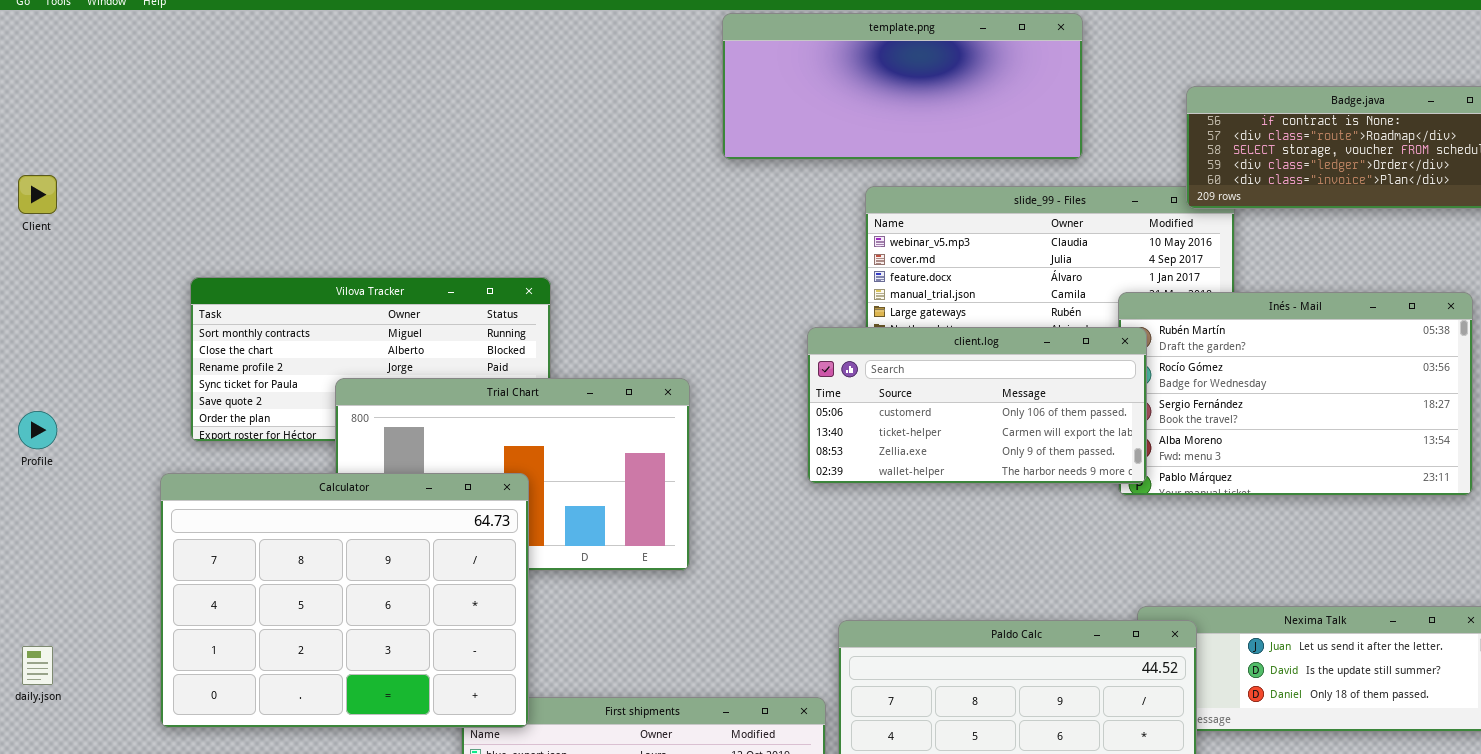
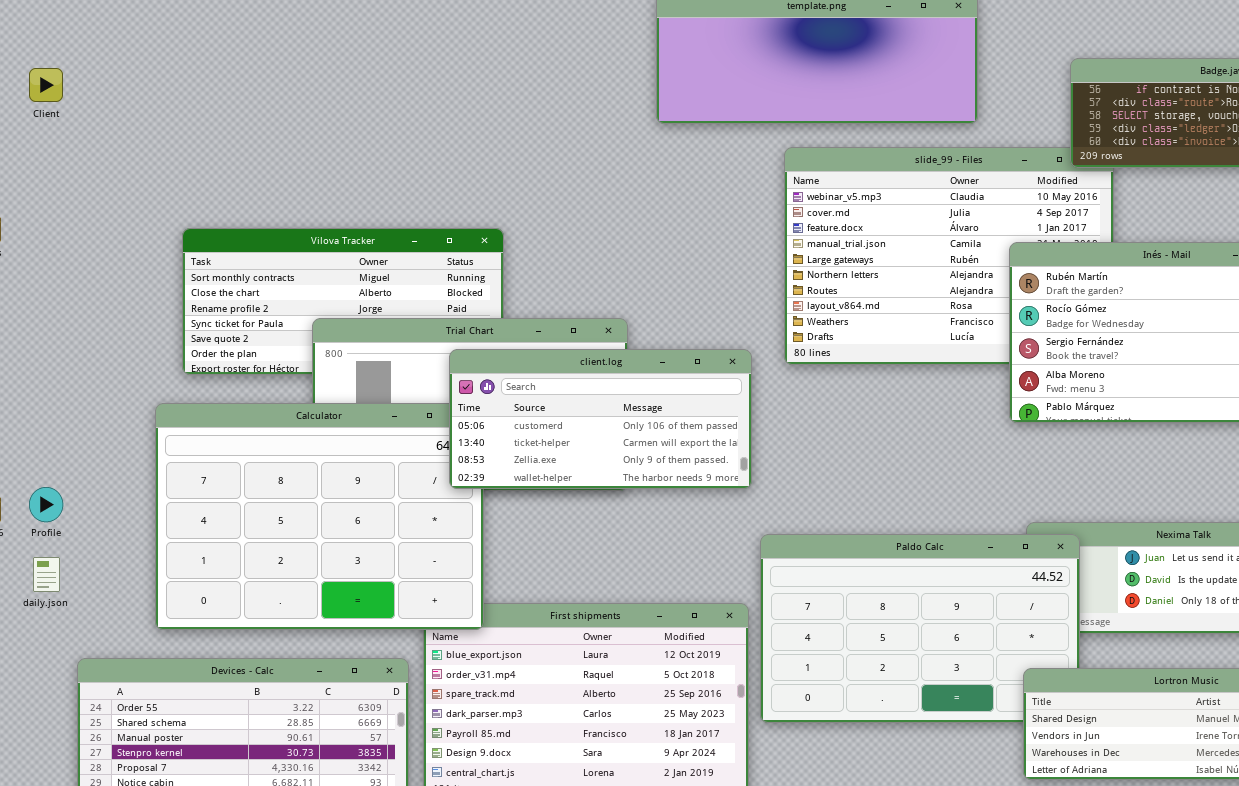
Client: [18,175,57,214] -> [29,68,63,102], moved
client.log: [807,327,1147,484] -> [449,349,752,489], moved
Profile: [18,411,57,449] -> [29,487,63,522], moved

